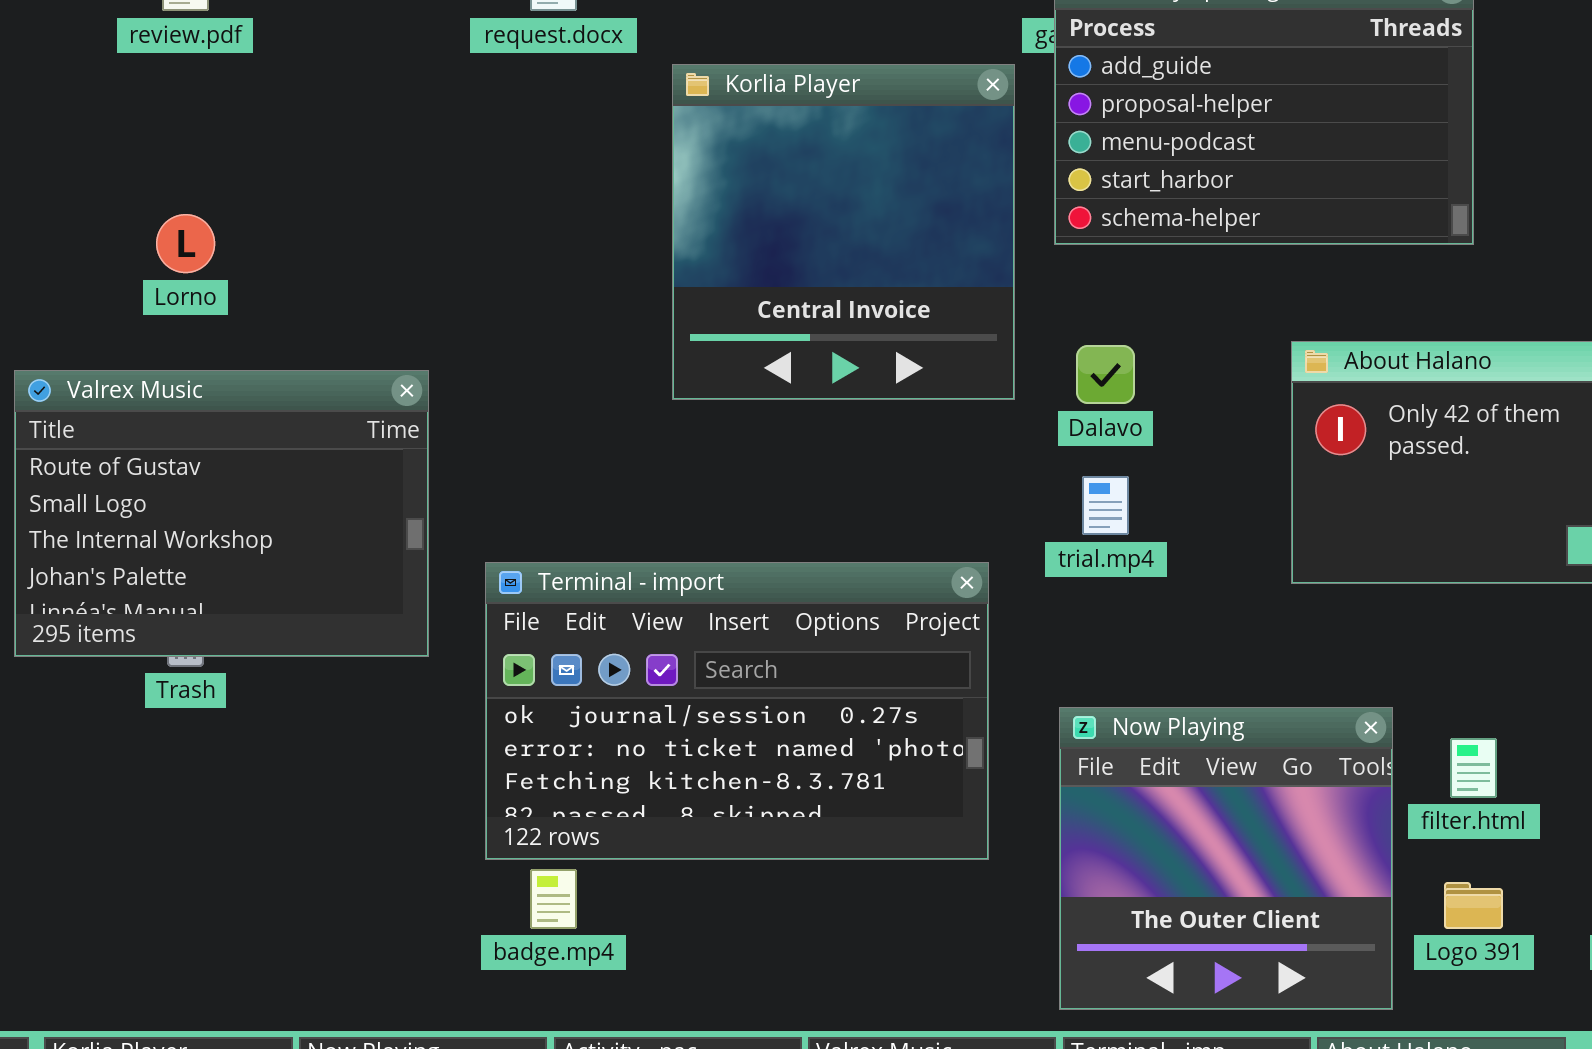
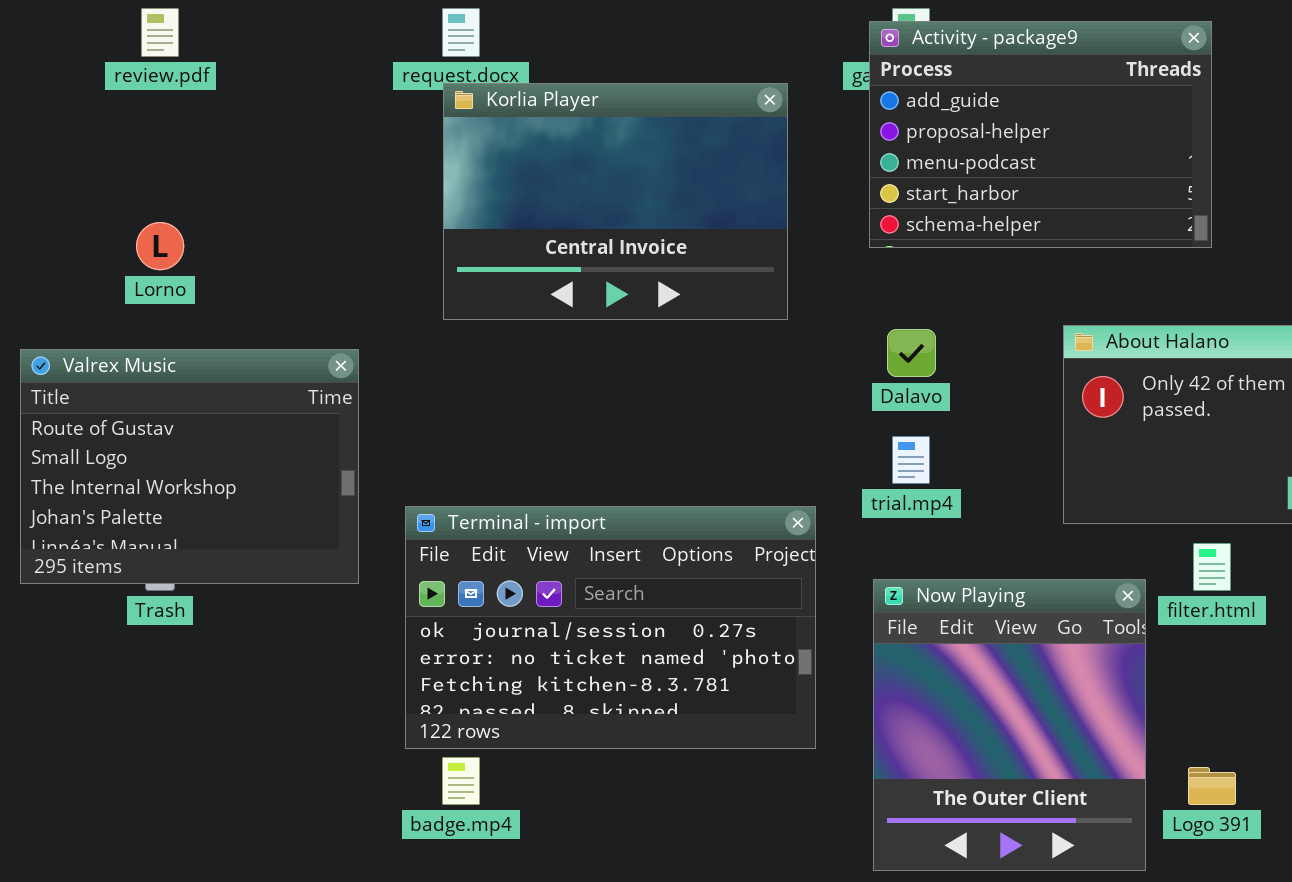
Korlia Player: [672,64,1015,400] -> [443,83,788,320], moved, resized
Now Playing: [1059,707,1393,1010] -> [873,579,1146,871], resized
filter.html: [1450,738,1497,798] -> [1193,543,1231,591], moved

